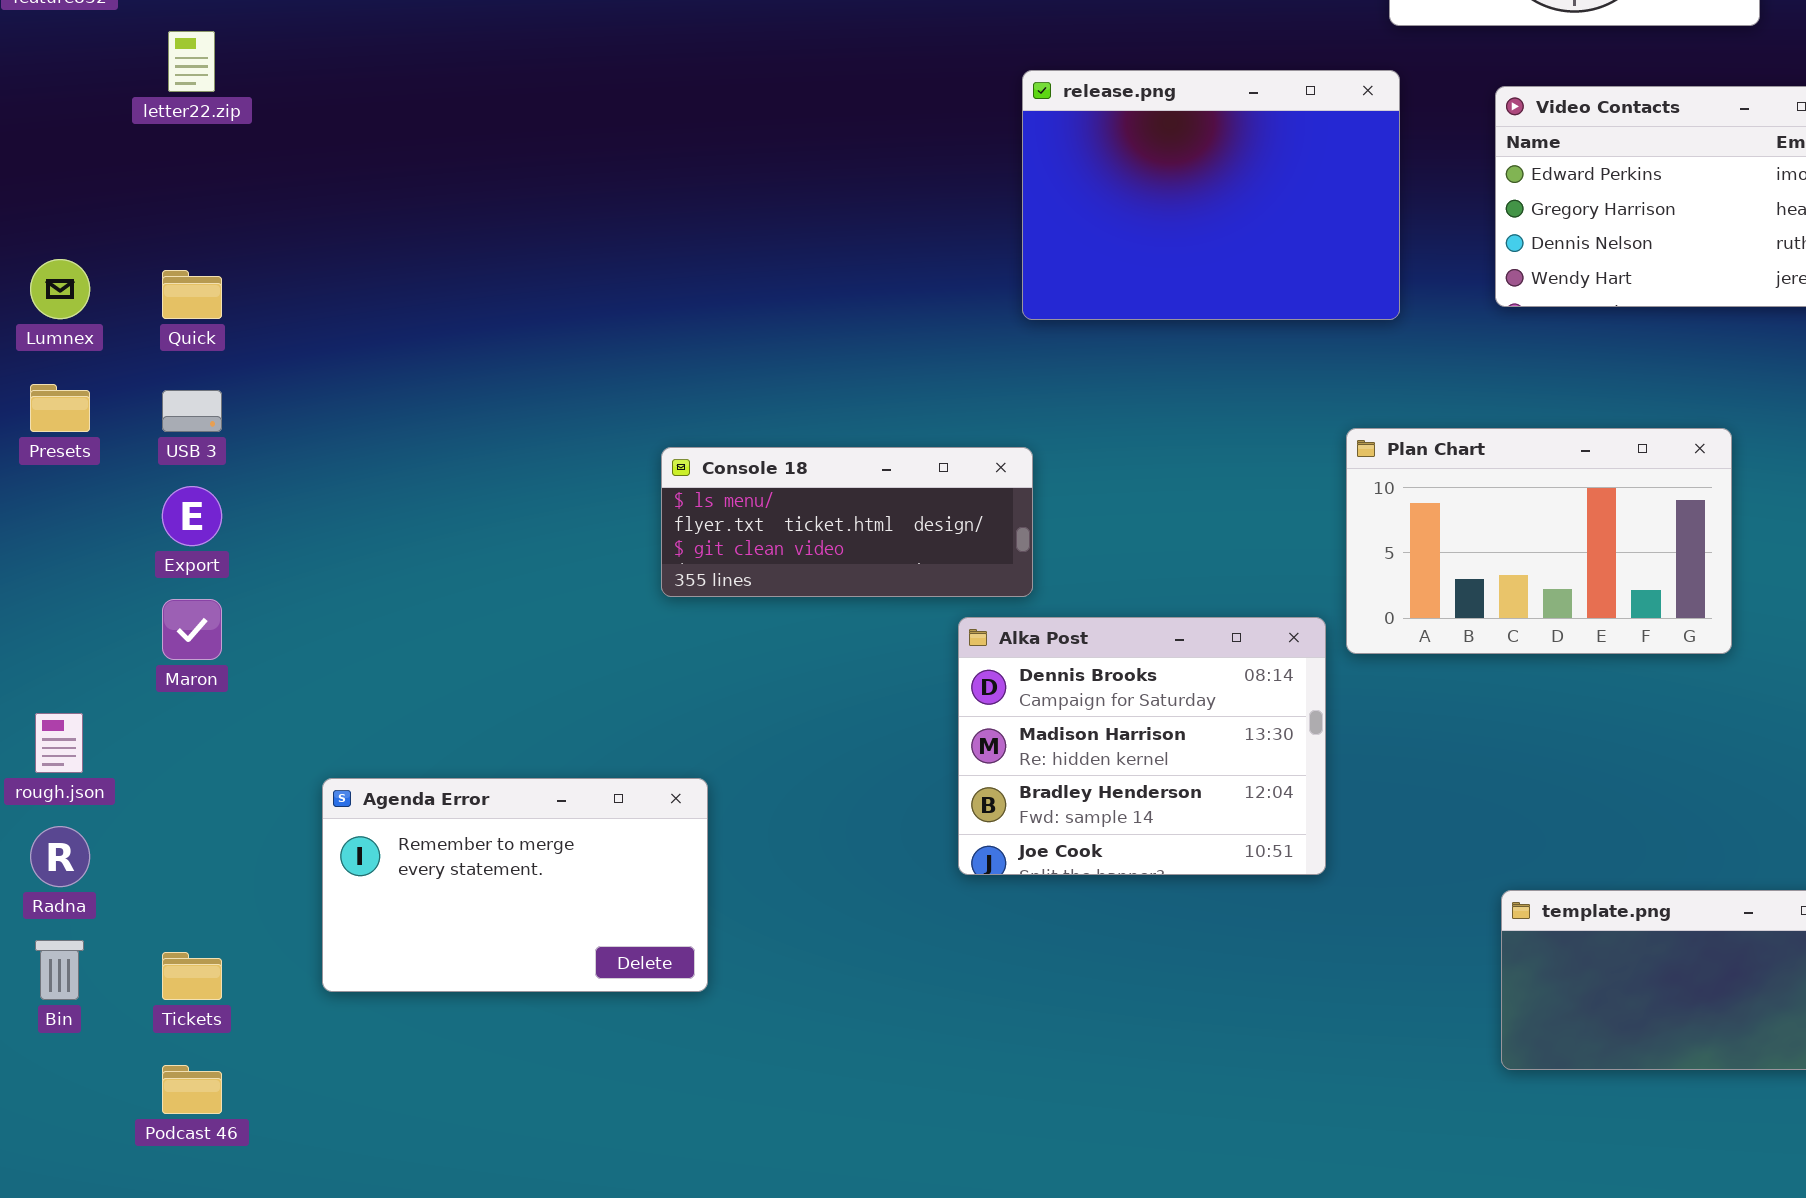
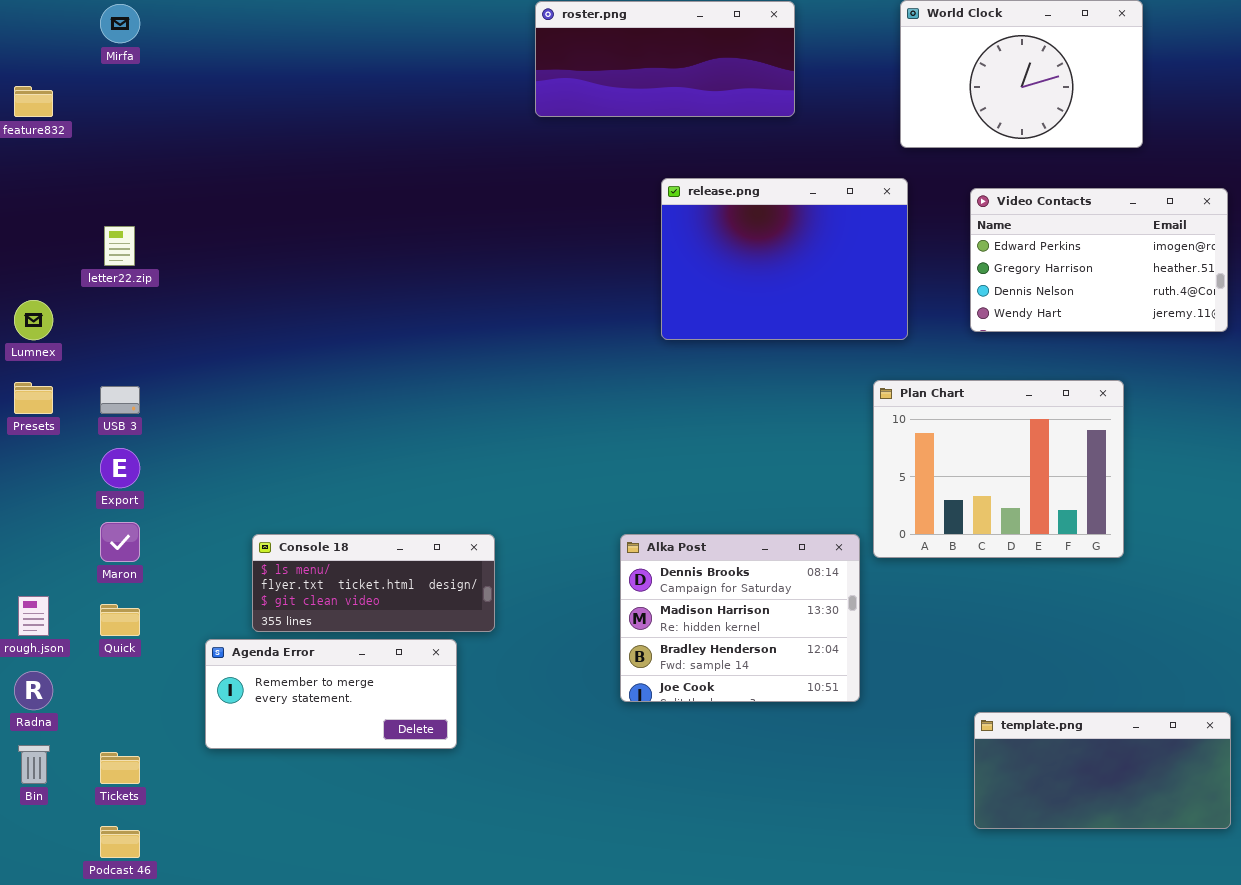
letter22.zip: [168,31,215,92] -> [104,226,135,266], moved
Quick: [162,270,222,319] -> [100,604,140,636], moved
Plan Chart: [1346,428,1732,654] -> [873,380,1124,558], resized
Console 18: [661,447,1033,597] -> [252,534,495,632], moved
Agenda Error: [322,778,708,992] -> [205,639,457,749], resized

